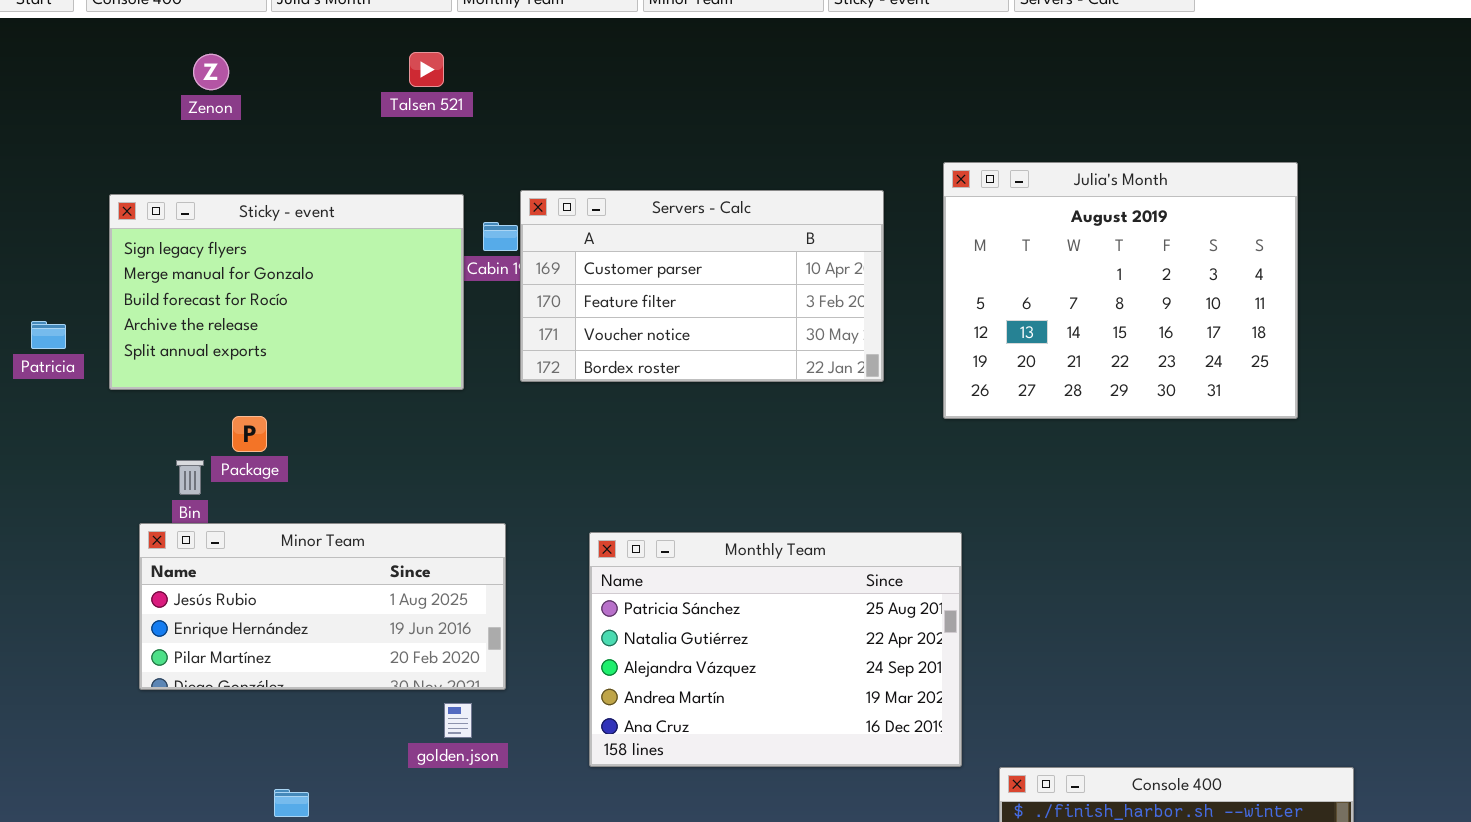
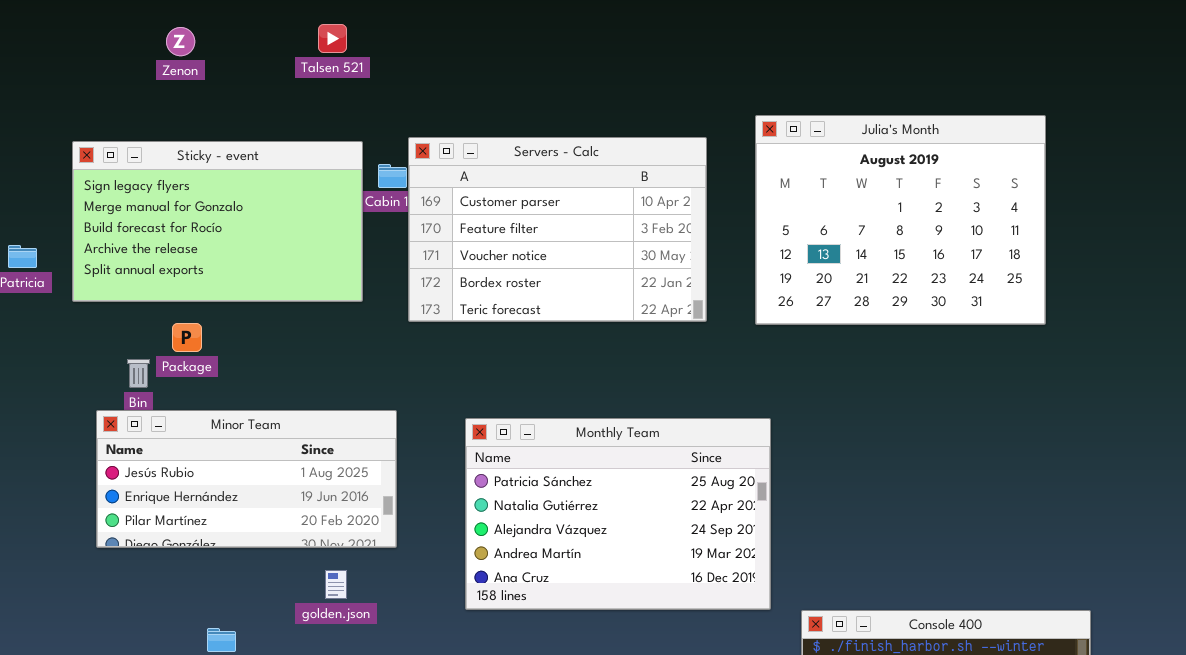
Zenon: [193,54,229,90] -> [166,27,195,56], moved
Servers - Calc: [520,190,884,382] -> [408,137,707,322], resized
golden.json: [444,703,472,738] -> [325,570,347,599], moved

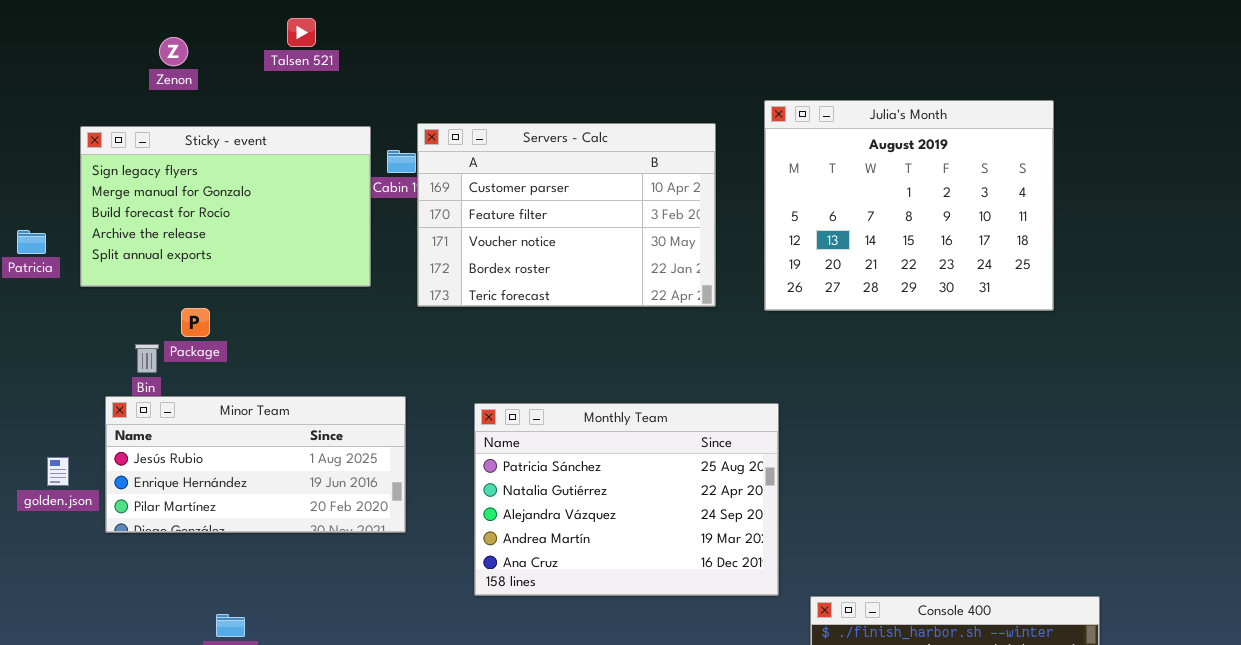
Talsen 521: [318,24,347,53] -> [287,18,316,47], moved
Zenon: [166,27,195,56] -> [159,37,188,66], moved
golden.json: [325,570,347,599] -> [47,457,69,486], moved

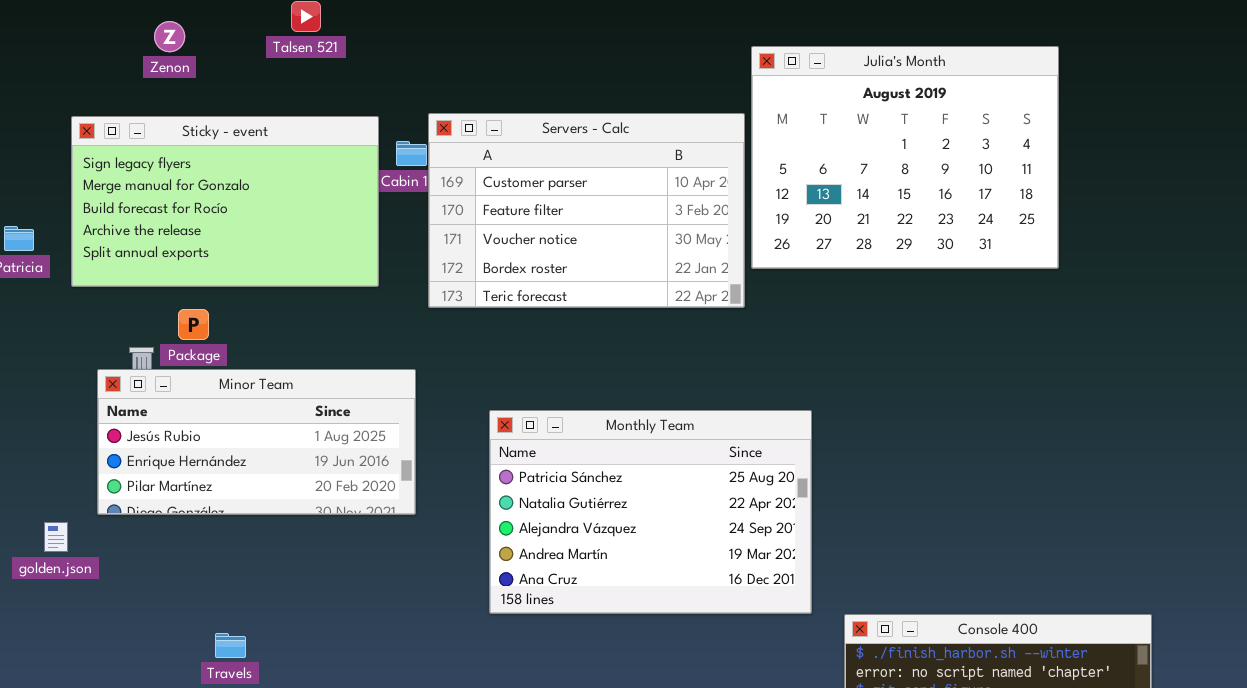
Julia's Month: [764,100,1054,311] -> [751,46,1059,269], moved
Minor Team: [105,396,406,533] -> [97,369,416,515], moved
golden.json: [47,457,69,486] -> [44,522,68,552], moved

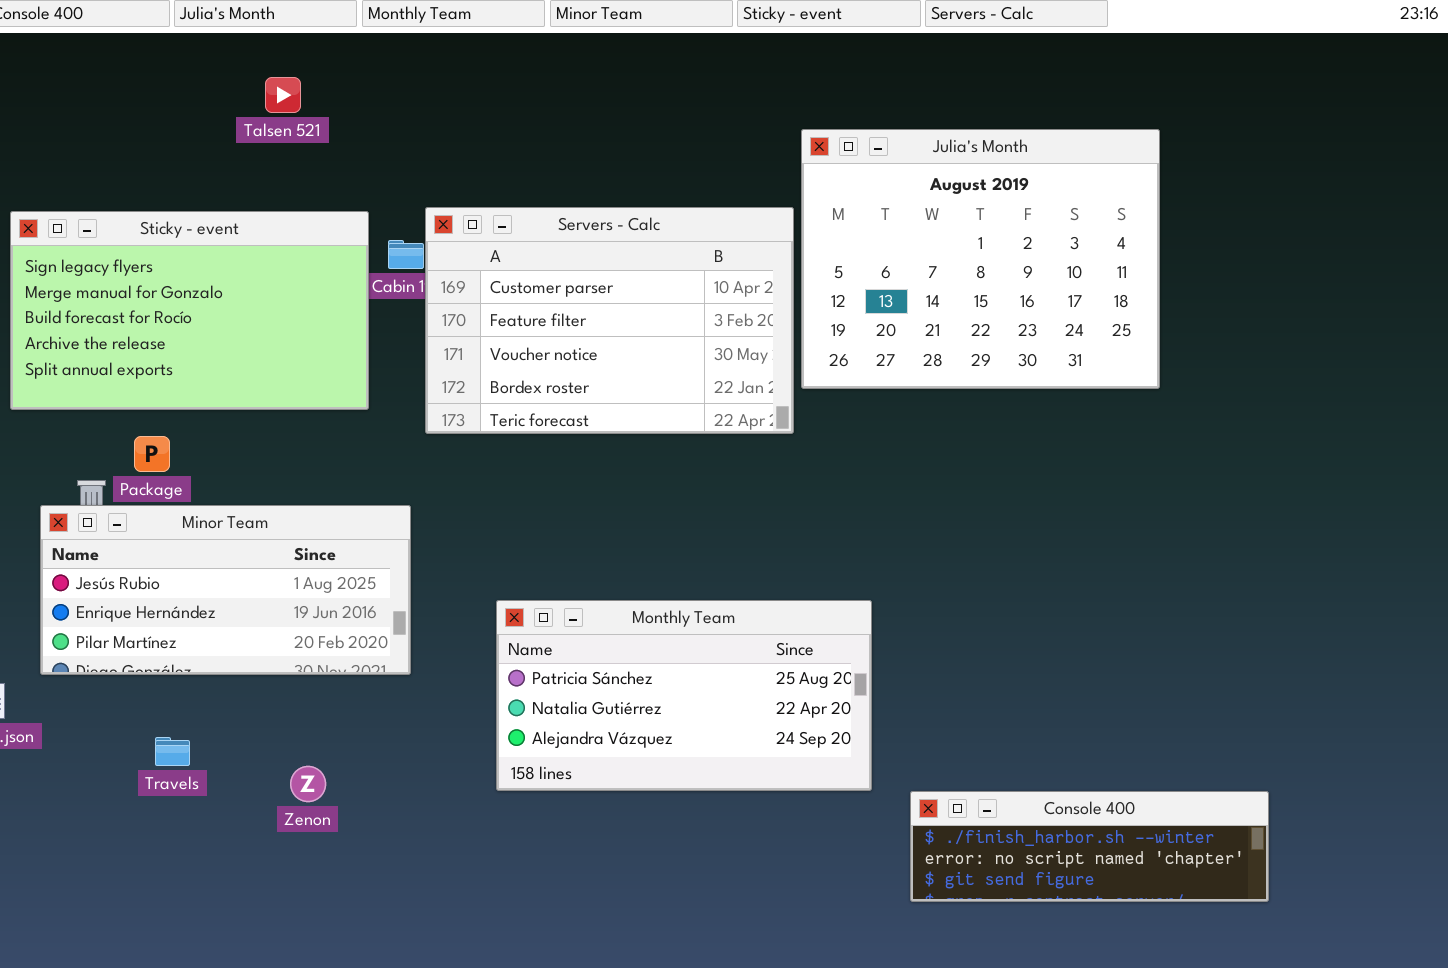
Zenon: [154,21,185,52] -> [290,766,326,802], moved
Monthly Team: [489,410,812,614] -> [496,600,872,791], resized
Travels: [215,633,246,658] -> [155,737,190,766], moved

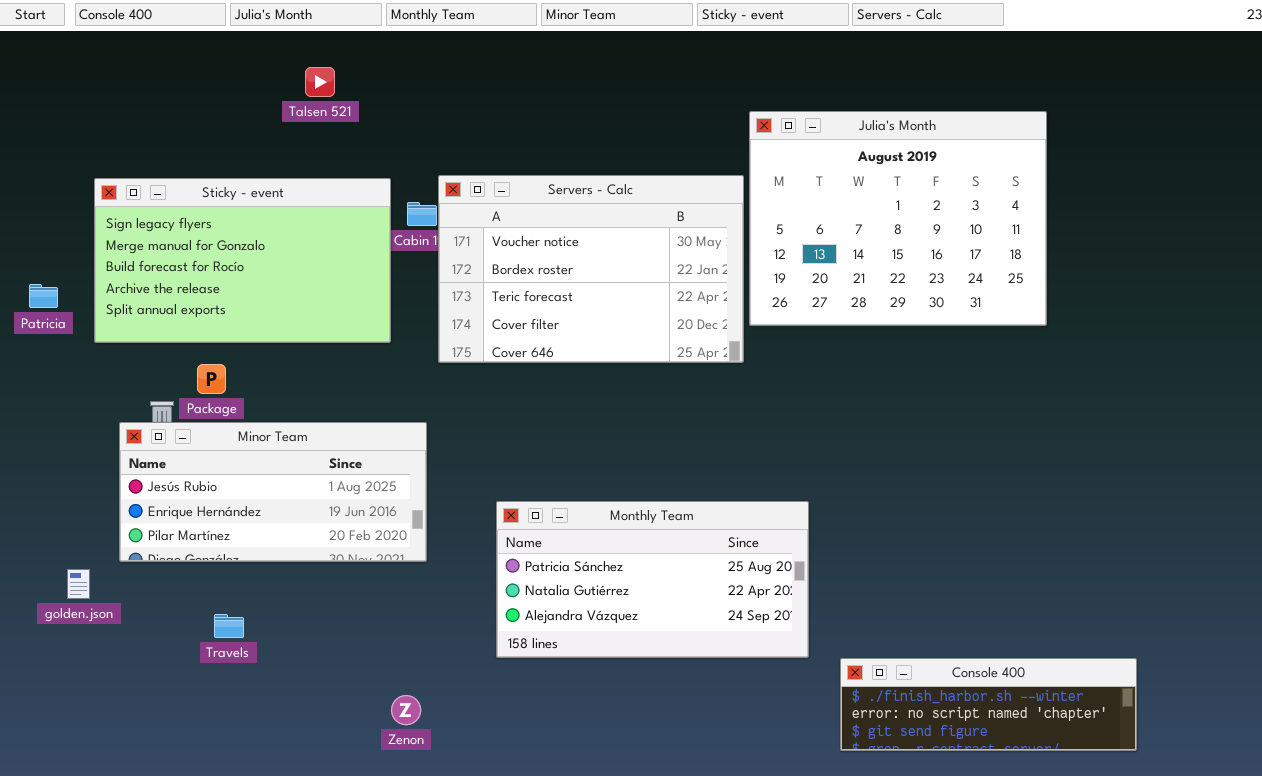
Servers - Calc: [425,207,794,434] -> [438,175,744,363], scrolled down 2 rows
Zenon: [290,766,326,802] -> [391,695,421,725], moved

